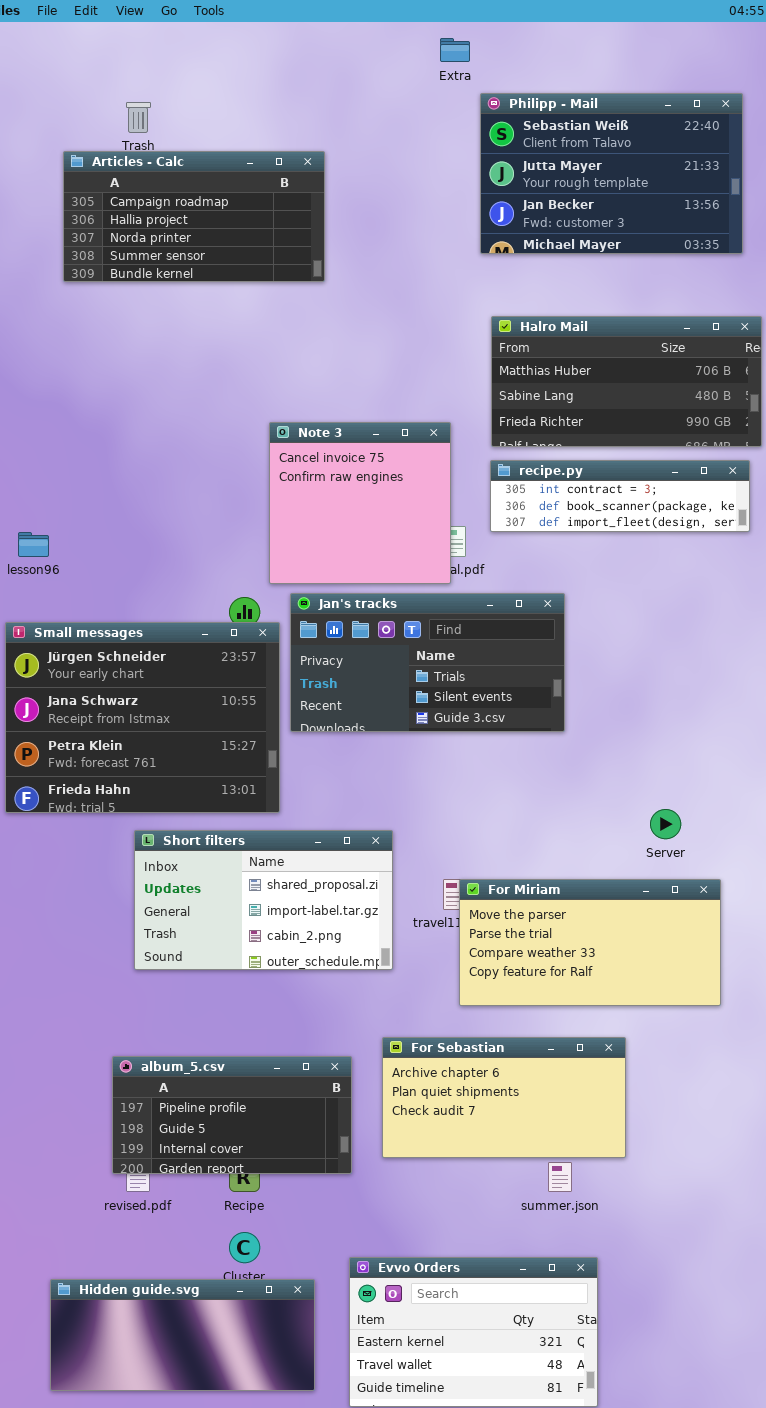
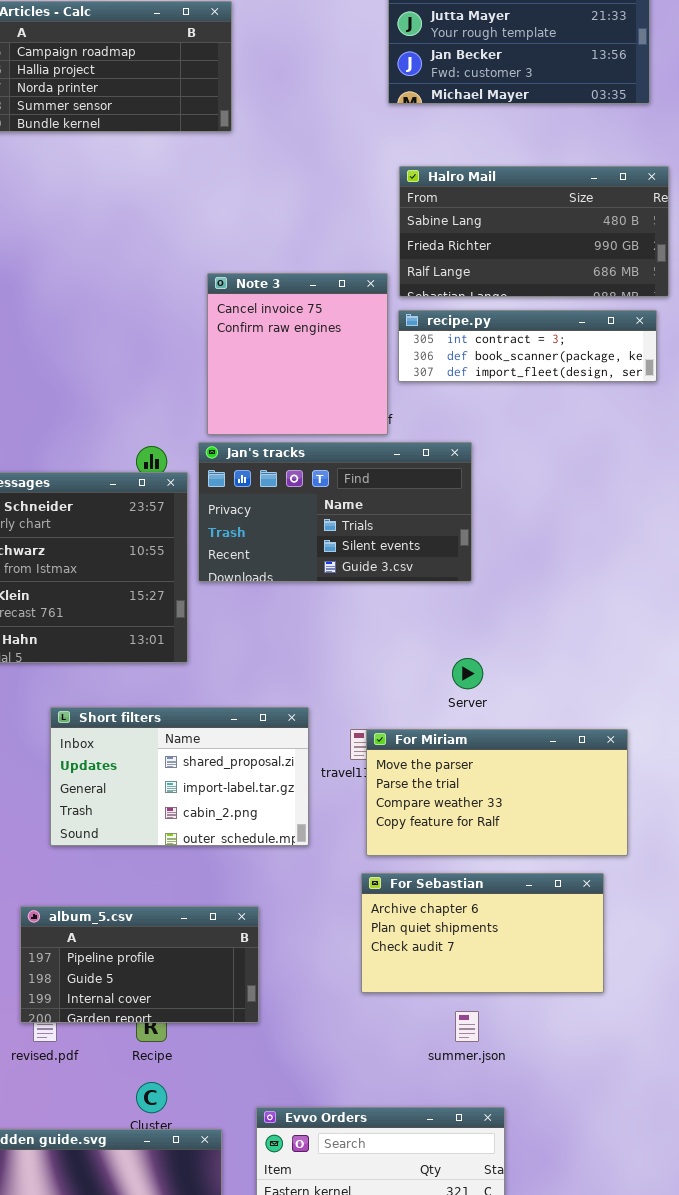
Halro Mail: [491,316,762,447] -> [399,166,669,297], scrolled down 1 row
Note 3: [269,422,451,584] -> [207,273,388,435], moved
Server: [650,809,681,839] -> [452,658,483,689], moved
Short filters: [134,830,393,970] -> [50,707,309,846], moved
For Sebastian: [382,1037,626,1158] -> [361,873,604,993], moved

